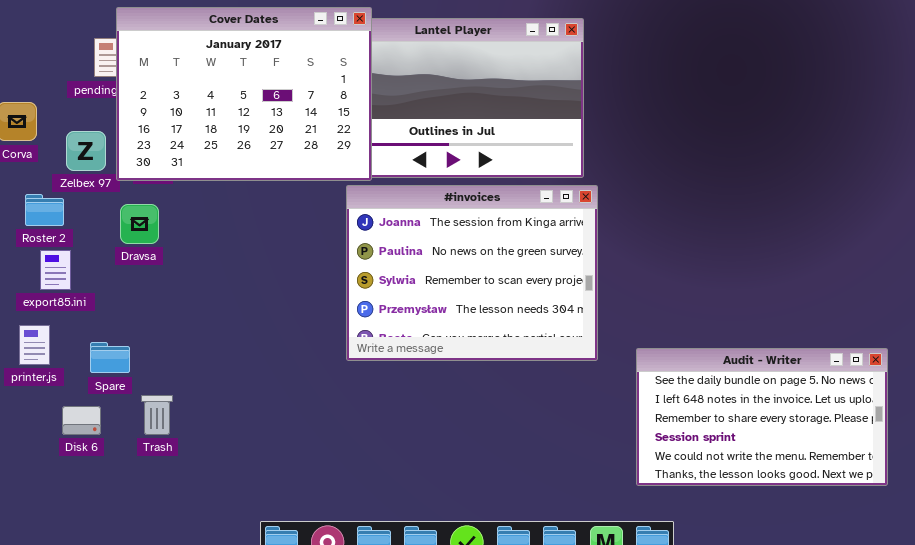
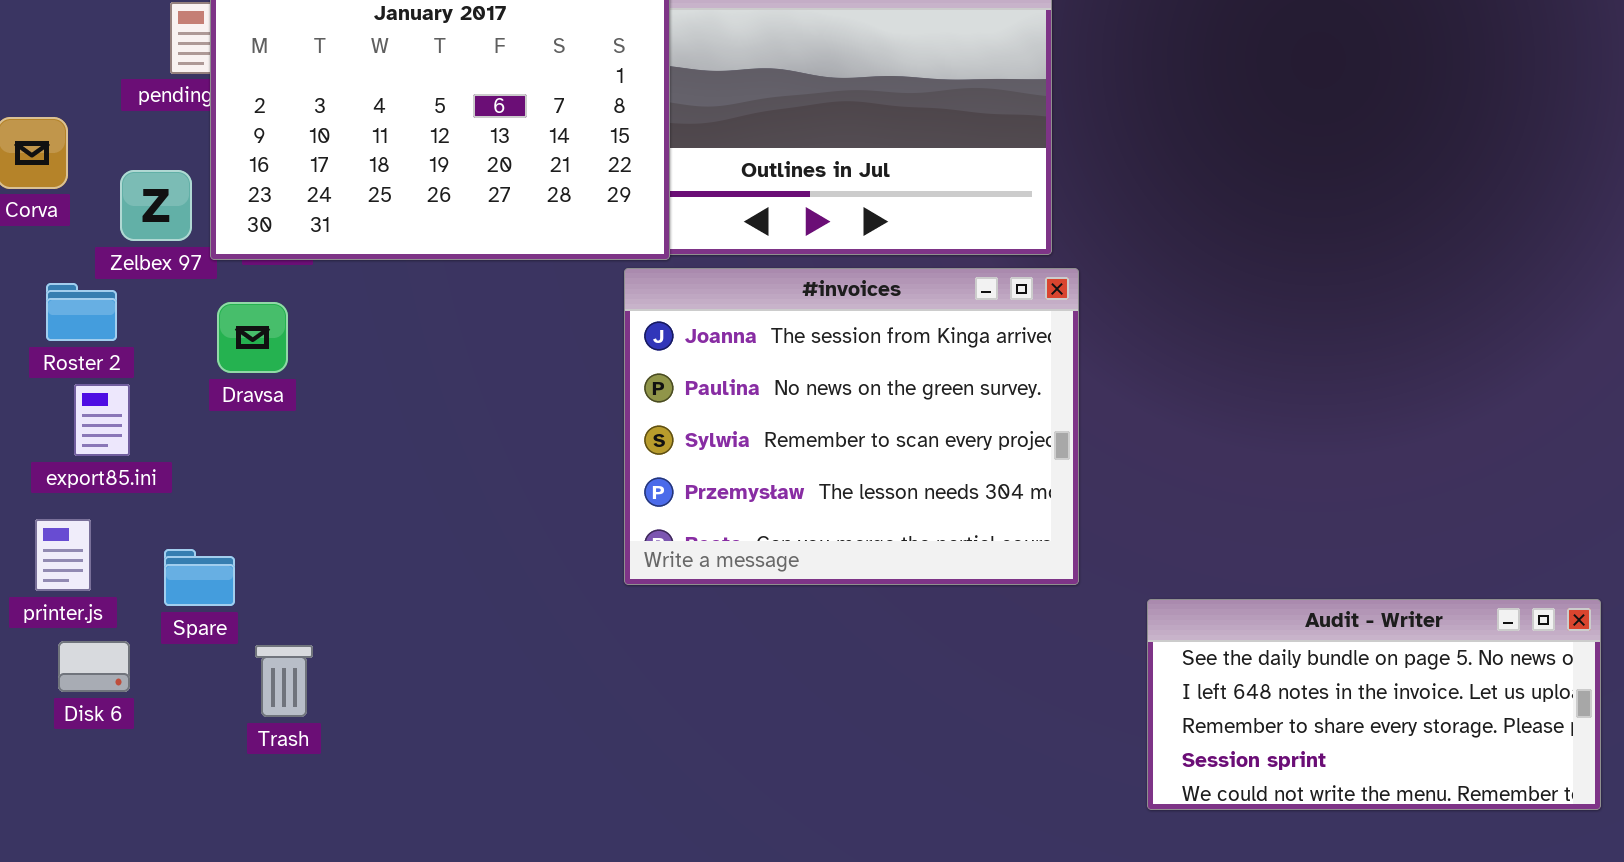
Audit - Writer: [636,348,888,486] -> [1147,599,1601,810], resized
Disk 6: [62,406,101,435] -> [58,641,130,692], moved

